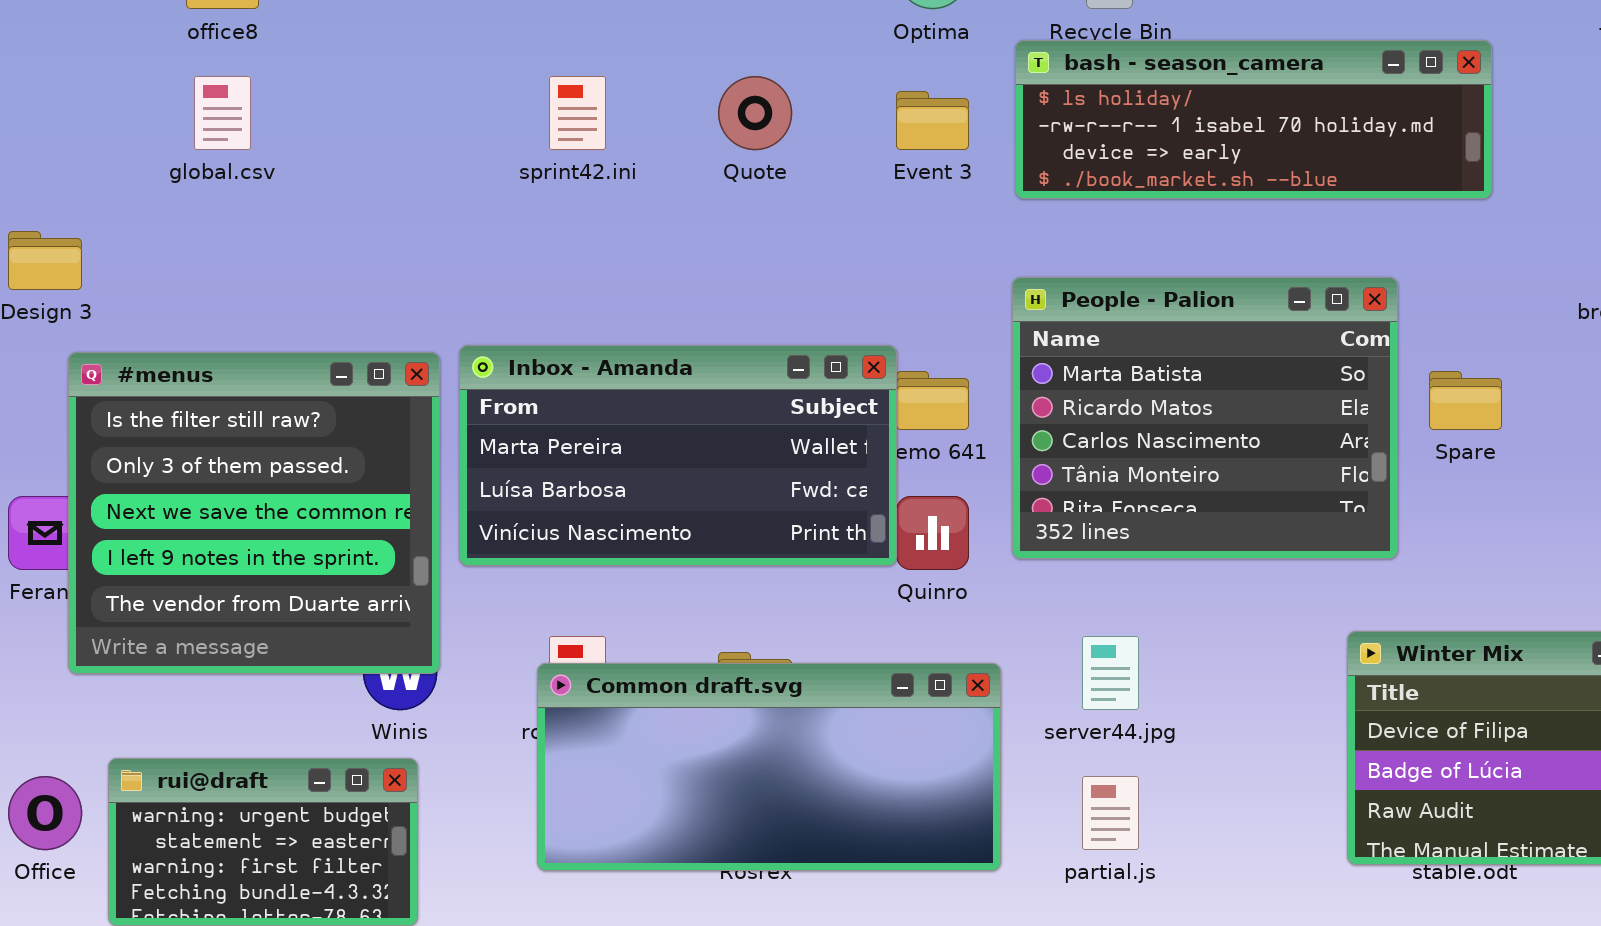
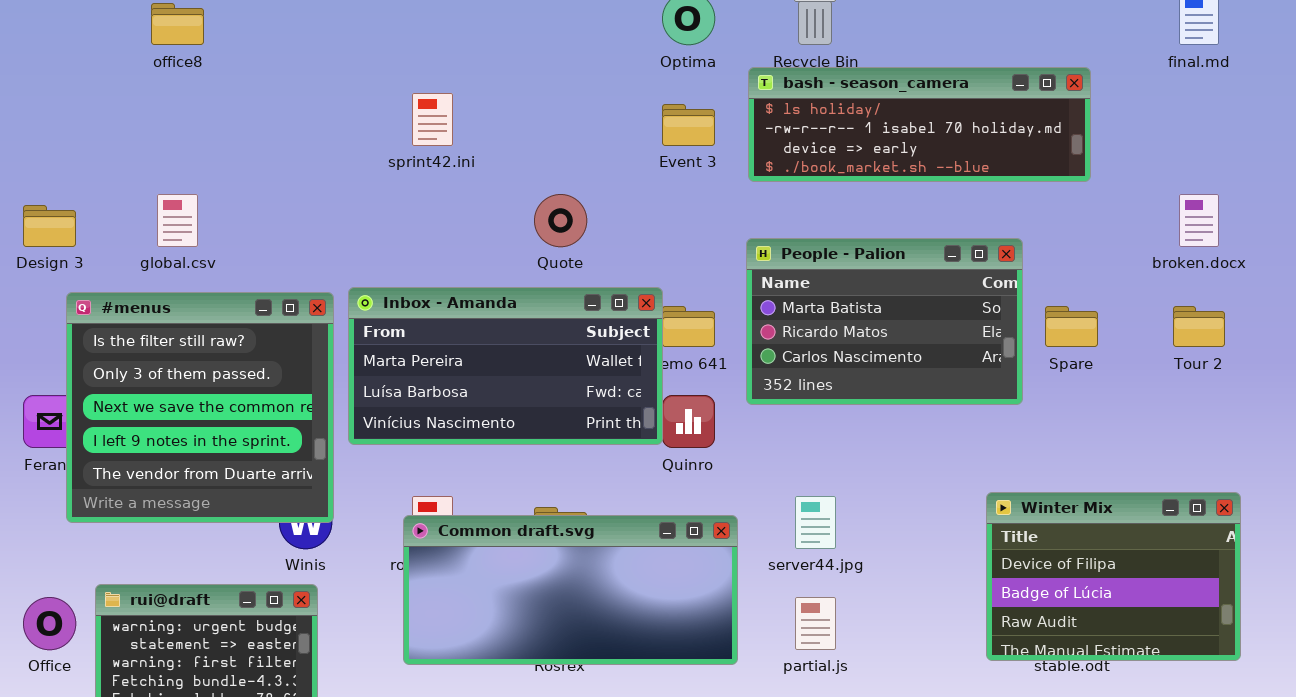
global.csv: [194,76,251,150] -> [157,194,198,247], moved
Quote: [718,76,792,150] -> [534,194,587,247], moved
People - Palion: [1012,277,1398,559] -> [746,238,1023,405], resized

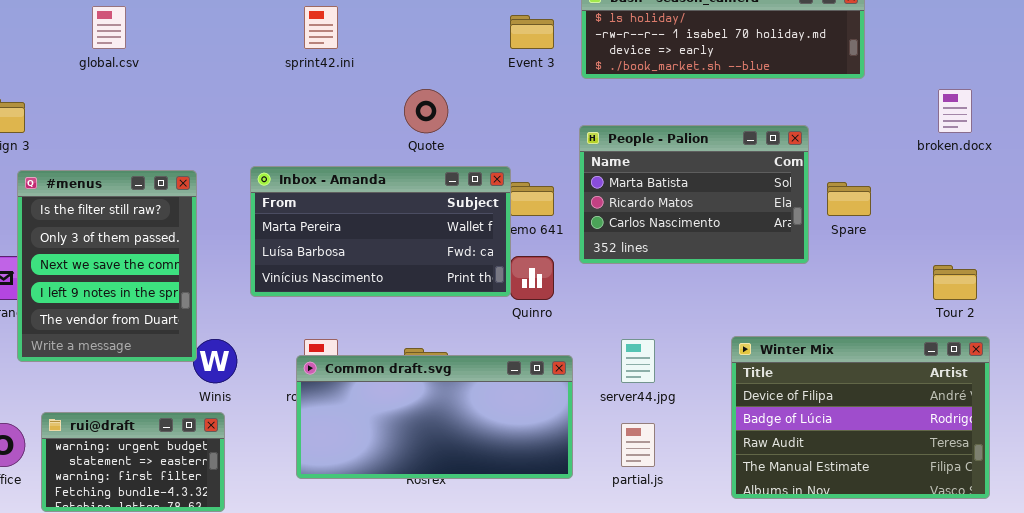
global.csv: [157,194,198,247] -> [92,6,126,49], moved
#menus: [66,292,334,523] -> [17,170,197,362], resized
Tour 2: [1173,306,1225,347] -> [933,265,977,300], moved
Winter Mix: [986,492,1241,661] -> [731,336,990,499], resized

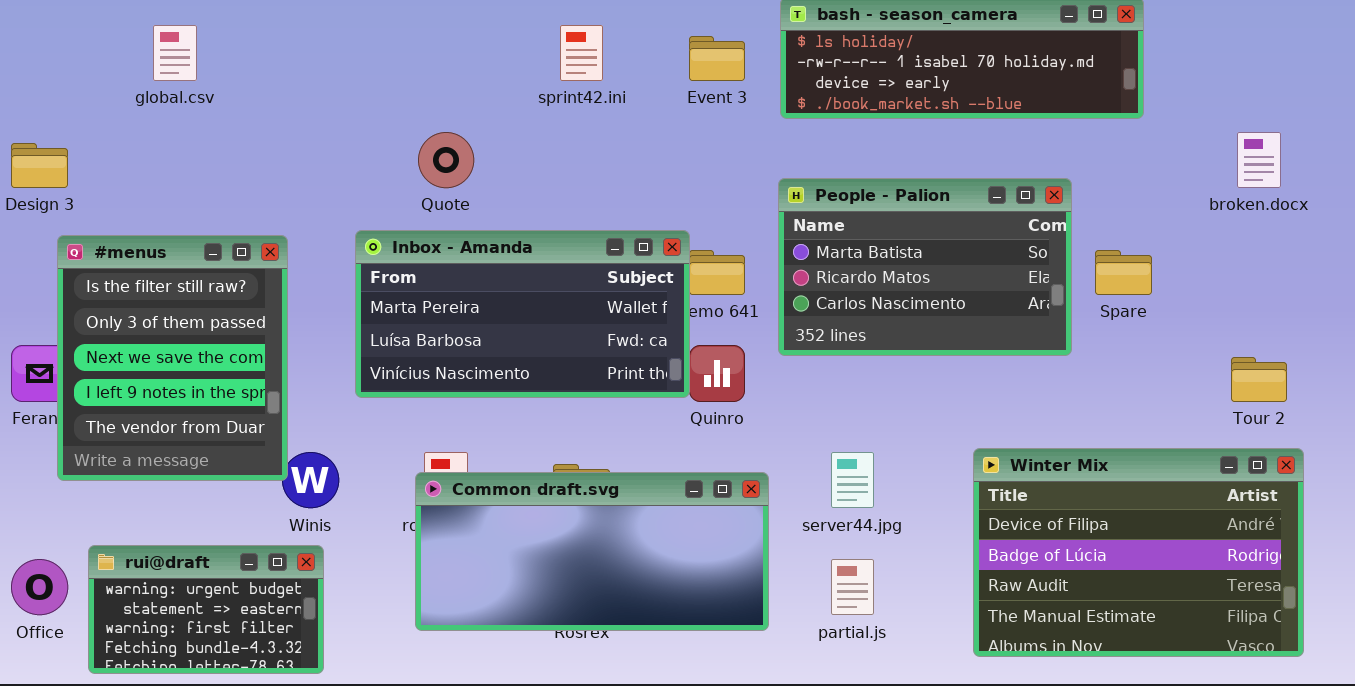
sprint42.ini: [304,6,338,49] -> [560,25,603,81], moved
Quote: [404,89,448,133] -> [418,132,474,188], moved

